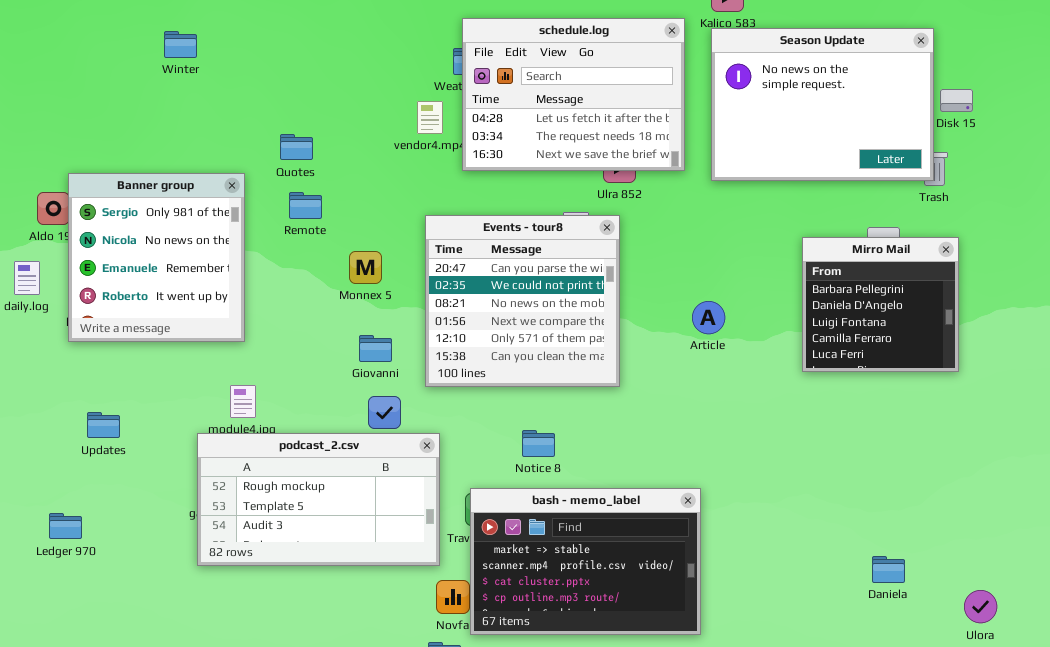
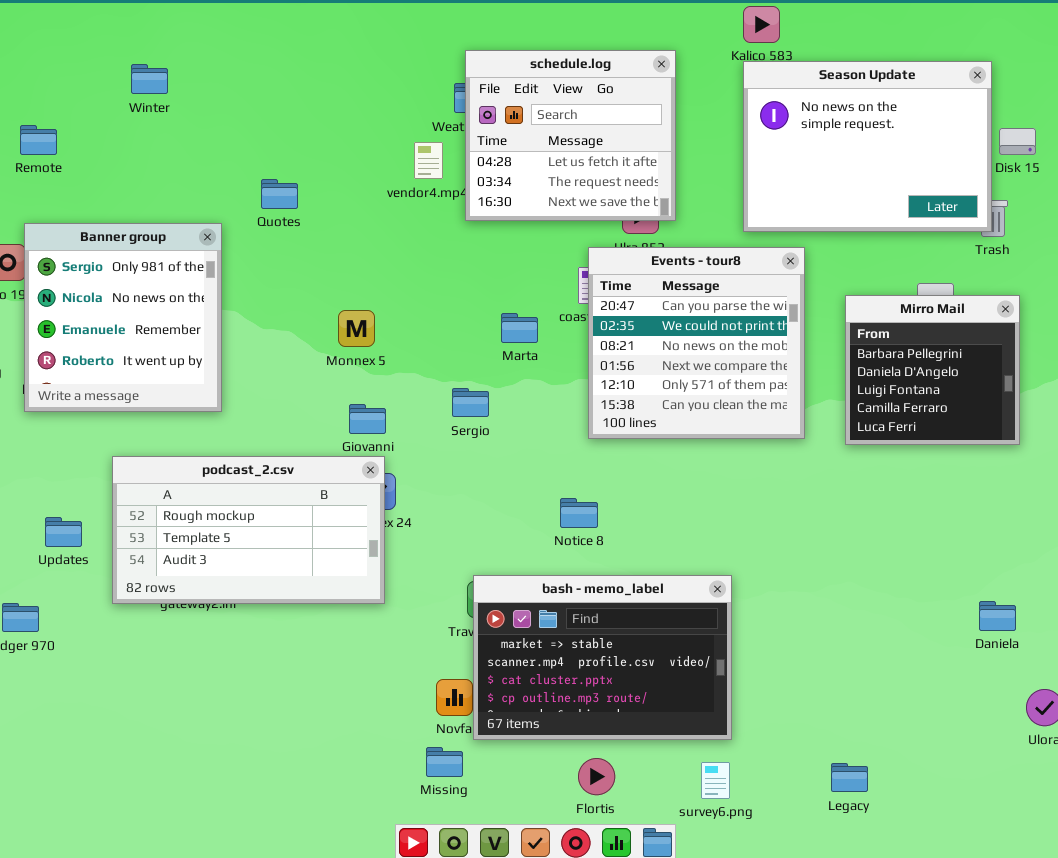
schedule.log: [462,18,685,171] -> [465,50,676,221], resized
Remote: [289,192,322,219] -> [20,125,57,155], moved
Events - tour8: [425,215,620,387] -> [588,247,805,439], moved
Updates: [87,412,120,438] -> [45,517,82,547], moved
Notice 8: [522,430,555,457] -> [560,498,598,528], moved
podcast_2.csv: [197,433,440,566] -> [112,456,385,604], moved
Daniela: [872,556,905,583] -> [979,601,1016,631], moved

